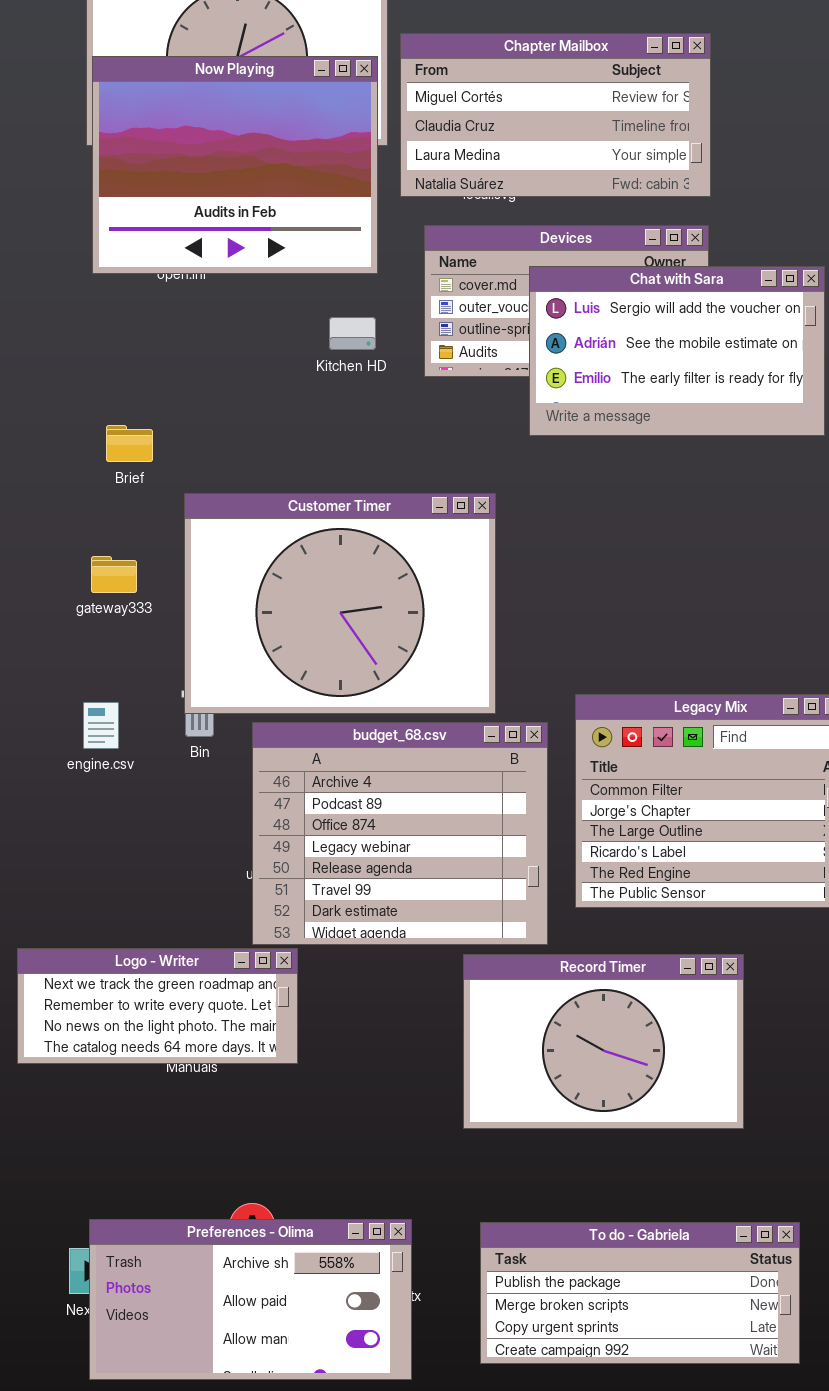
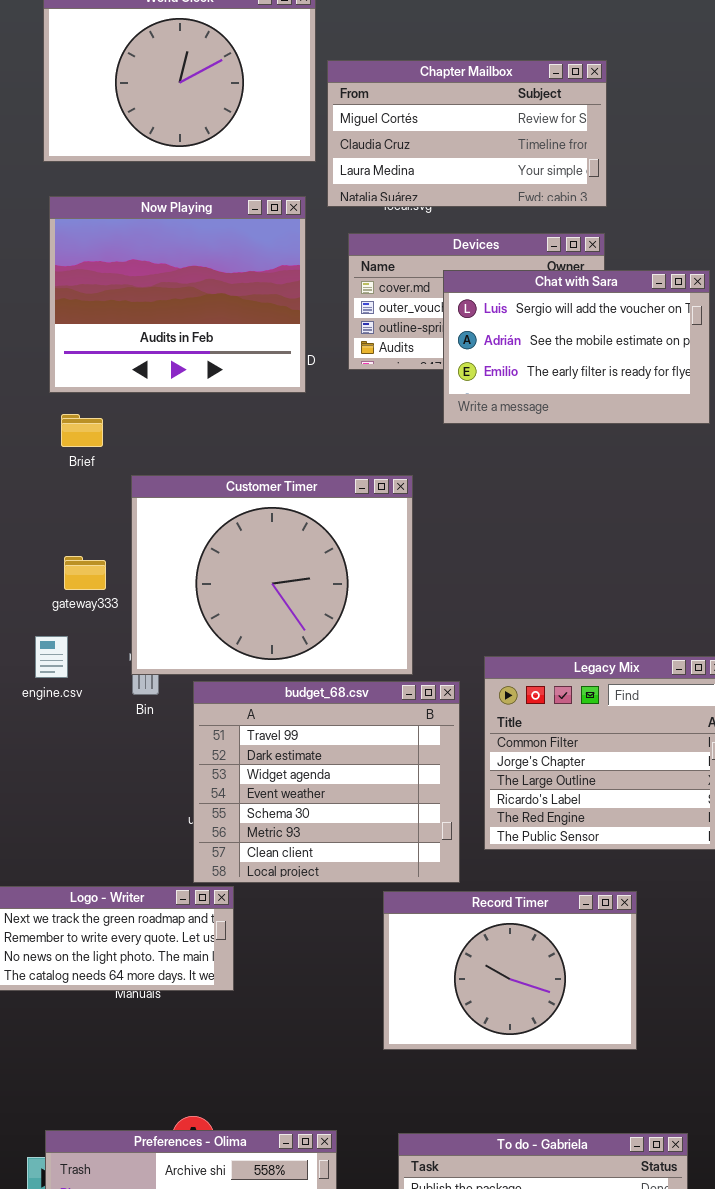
Now Playing: [92,56,378,274] -> [49,196,306,393], moved
gateway333: [91,556,137,593] -> [64,556,106,590], moved
engine.csv: [83,702,119,749] -> [35,636,68,678], moved
budget_68.csv: [252,722,548,945] -> [193,681,460,883], scrolled down 5 rows

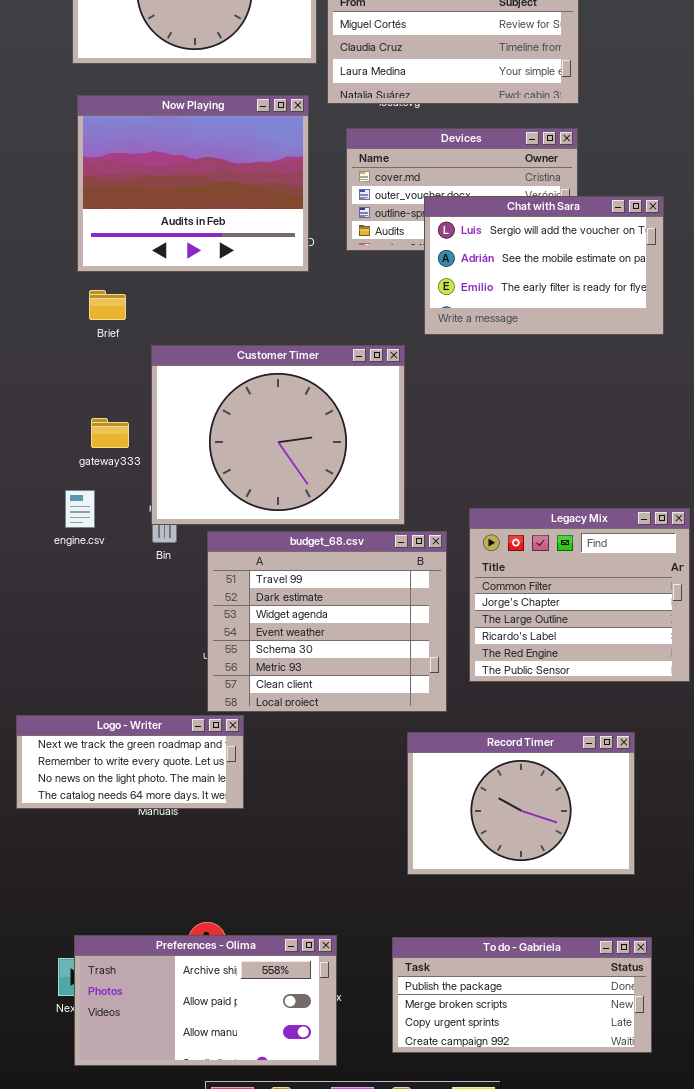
Chat with Sara: [443,270,710,424] -> [424,196,664,335], moved
Record Timer: [383,891,637,1050] -> [407,732,635,875], moved

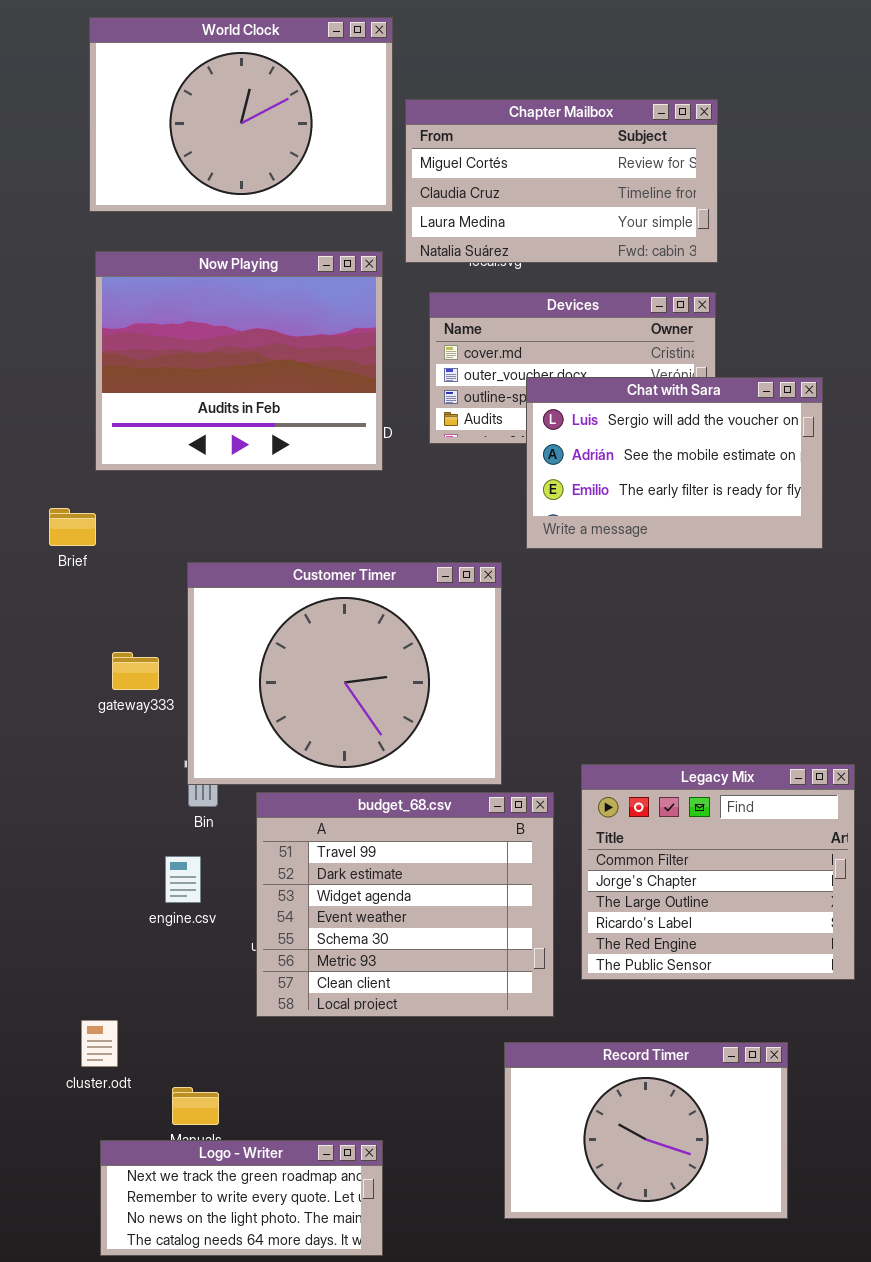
Brief: [89,290,126,320] -> [49,508,96,546], moved
engine.csv: [65,490,95,528] -> [165,856,201,903], moved
Logo - Writer: [16,715,244,809] -> [100,1140,383,1256], moved

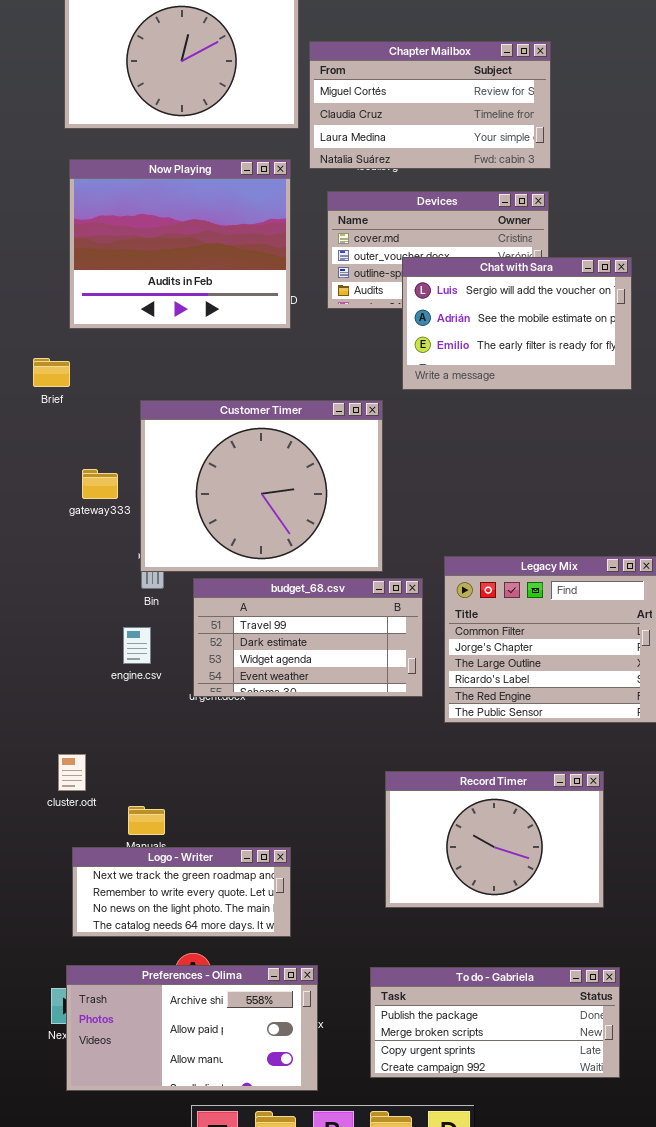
budget_68.csv: [256,792,554,1017] -> [193,578,423,697], resized

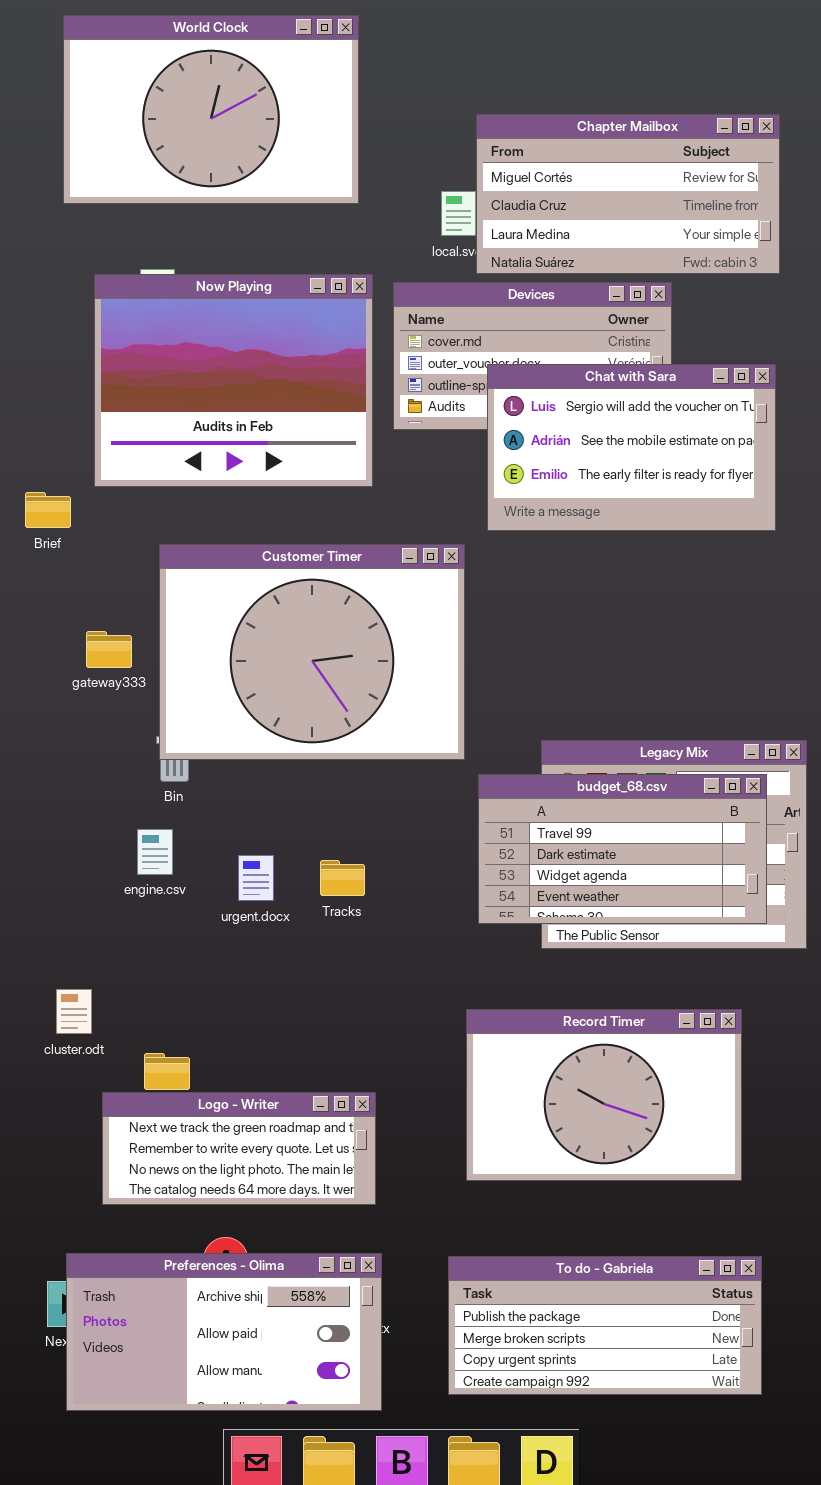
Chapter Mailbox: [309,41,551,169] -> [476,114,780,274], moved
Now Playing: [69,159,291,329] -> [94,274,373,487], moved
budget_68.csv: [193,578,423,697] -> [478,774,767,924], moved
Logo - Writer: [72,847,291,937] -> [102,1092,376,1205], moved

